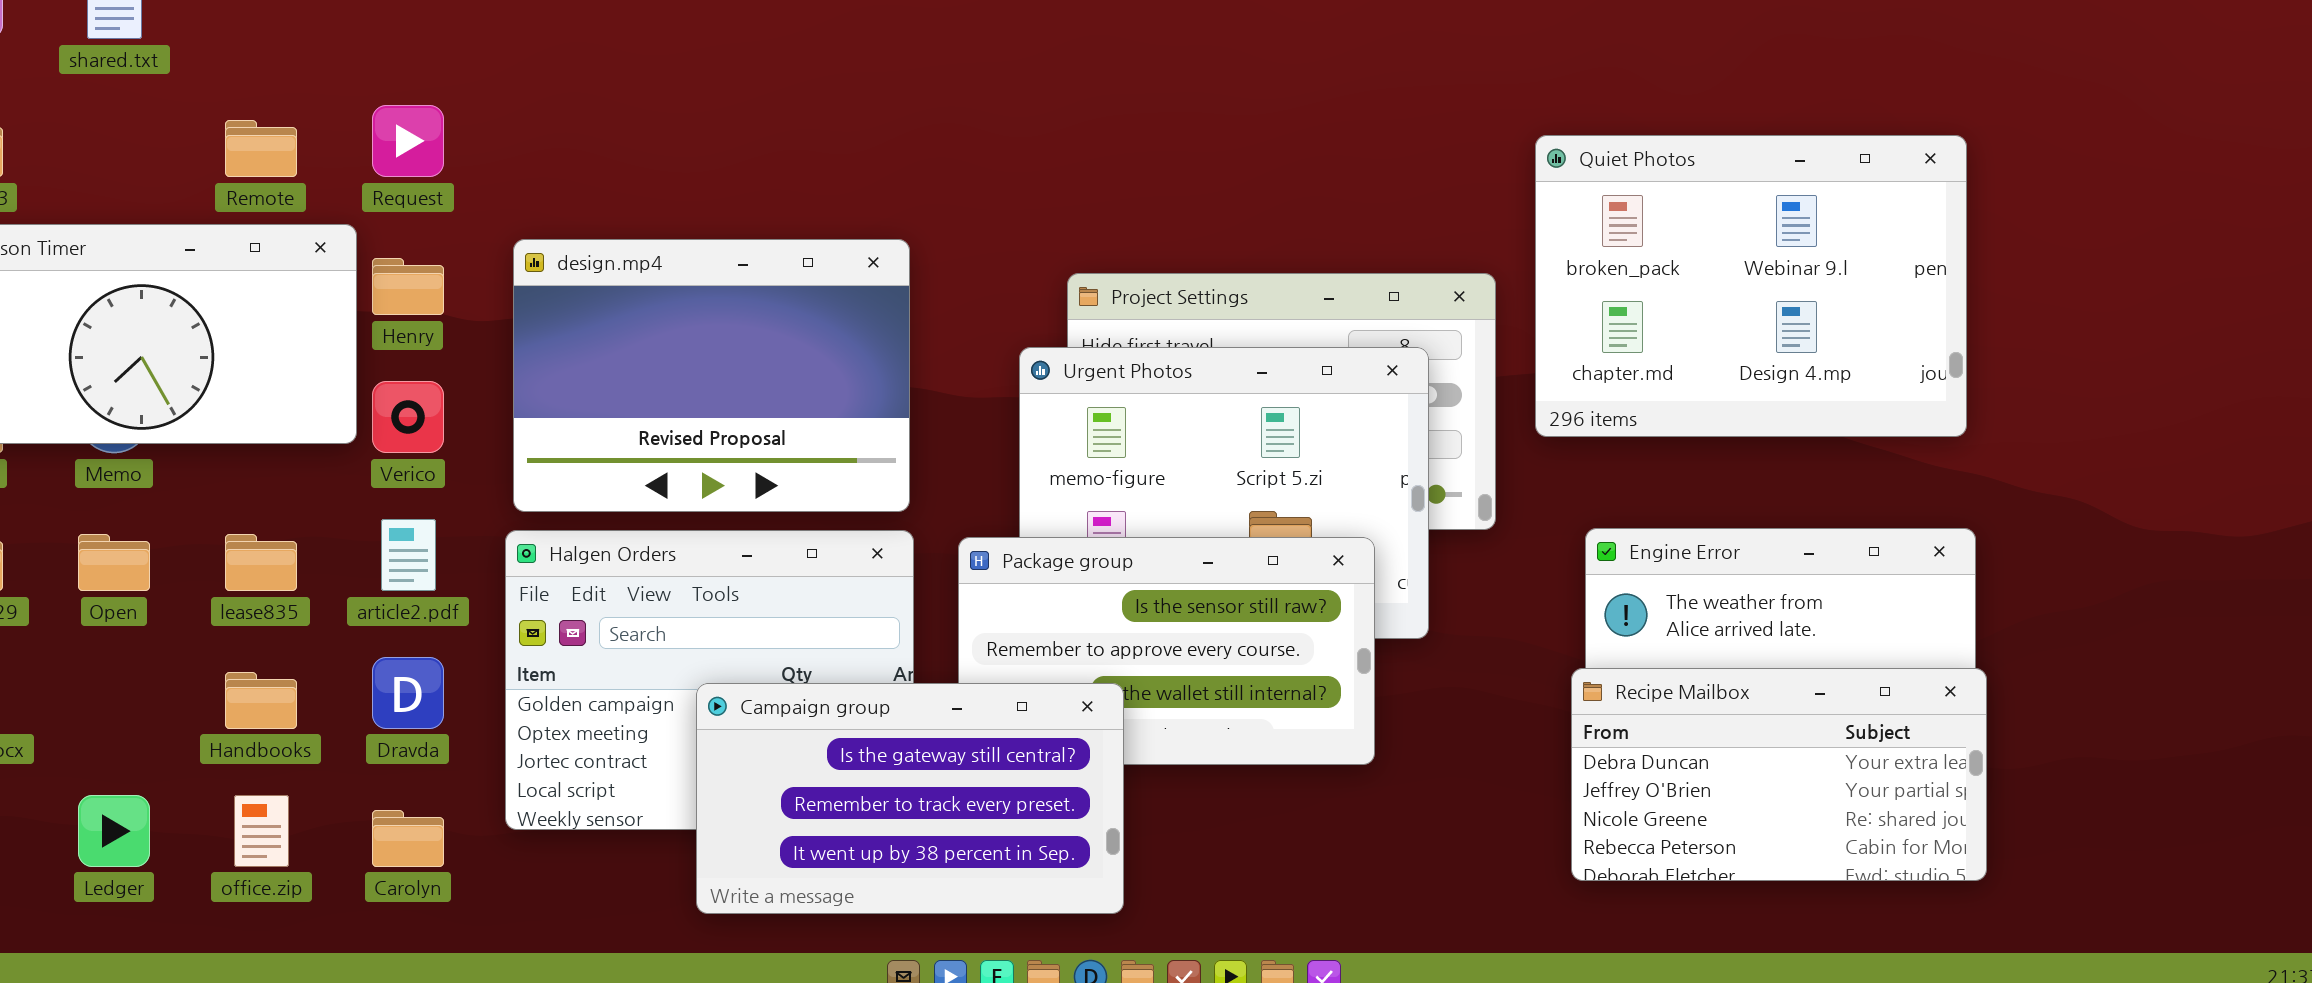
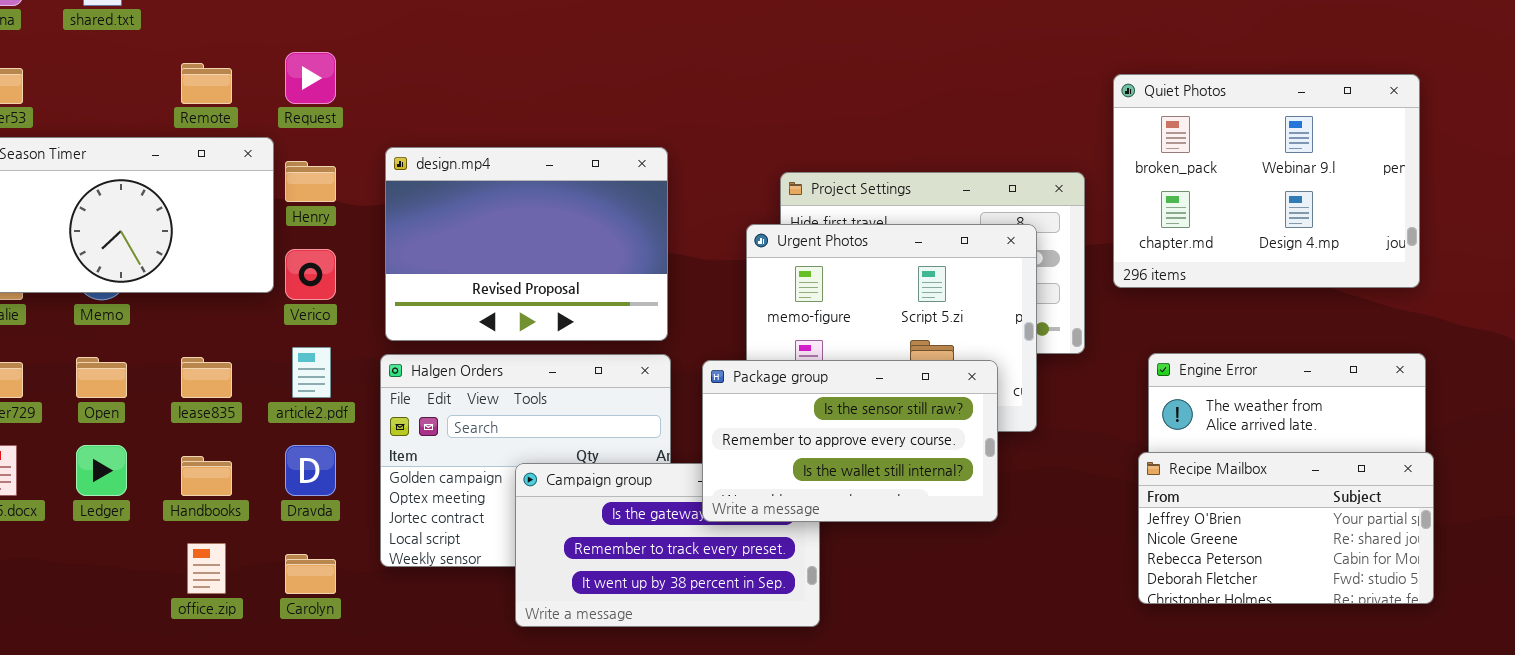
Package group: [958,537,1375,765] -> [702,360,998,522], raised
Recipe Mailbox: [1571,668,1987,881] -> [1138,452,1434,604], scrolled down 1 row
Ledger: [78,795,150,867] -> [76,445,127,496], moved

